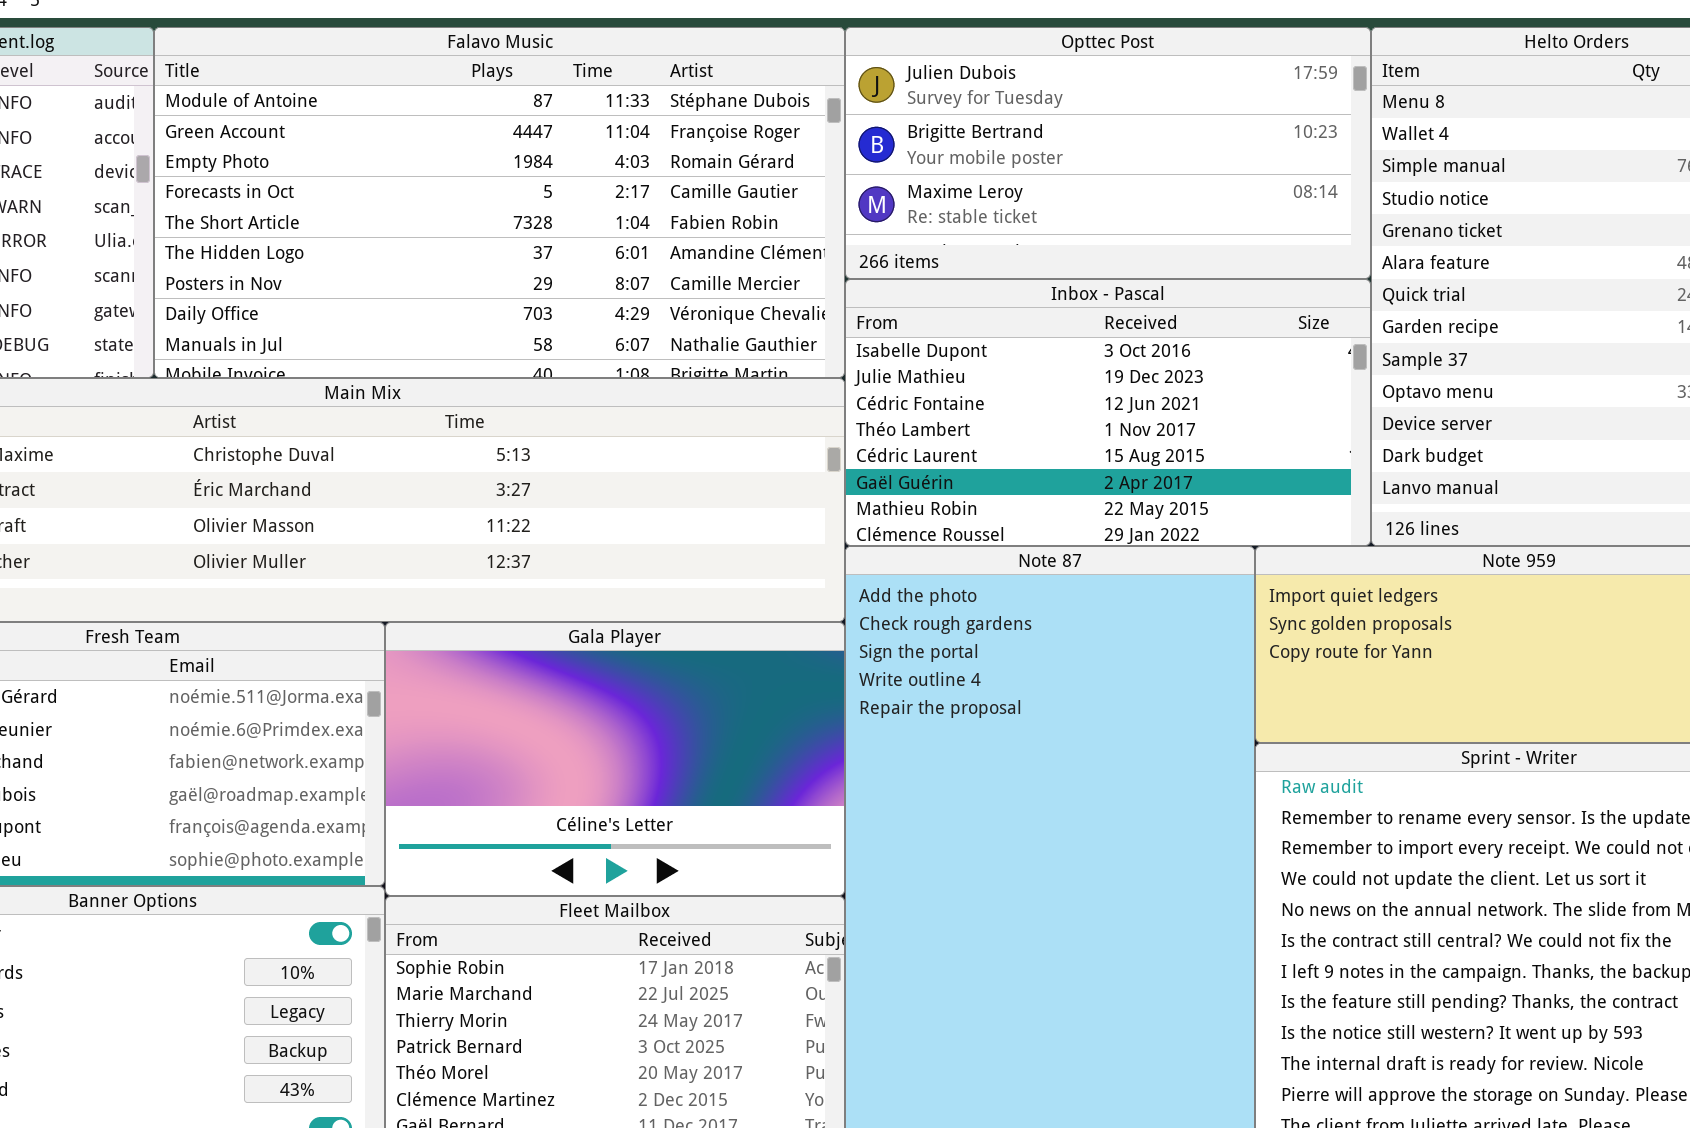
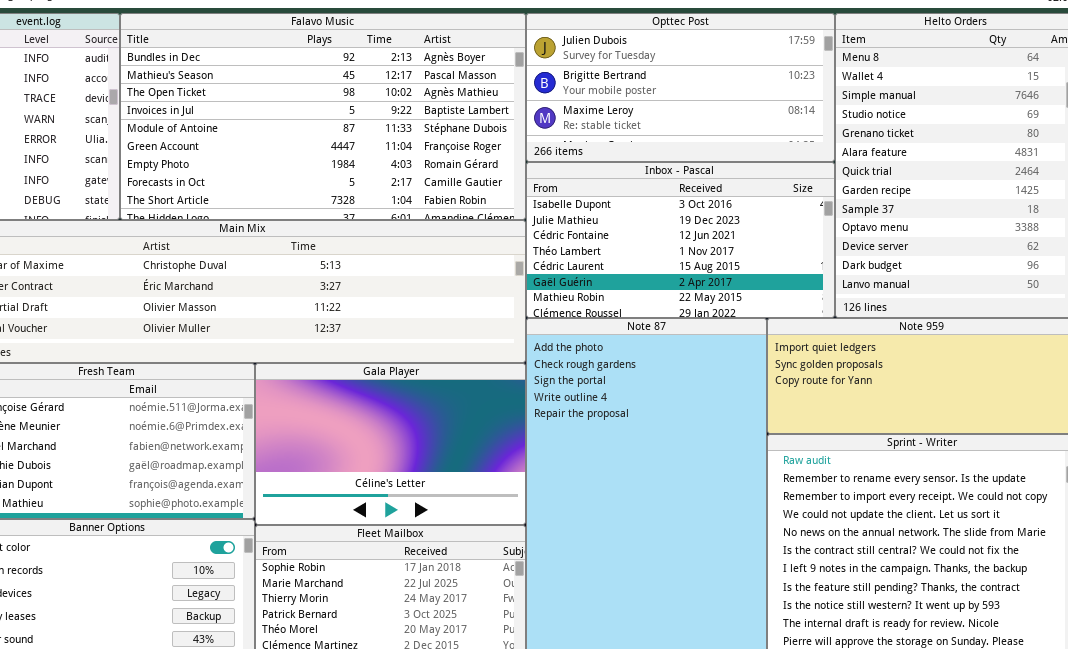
Falavo Music: [154,27,845,378] -> [120,13,526,220], scrolled up 4 rows

